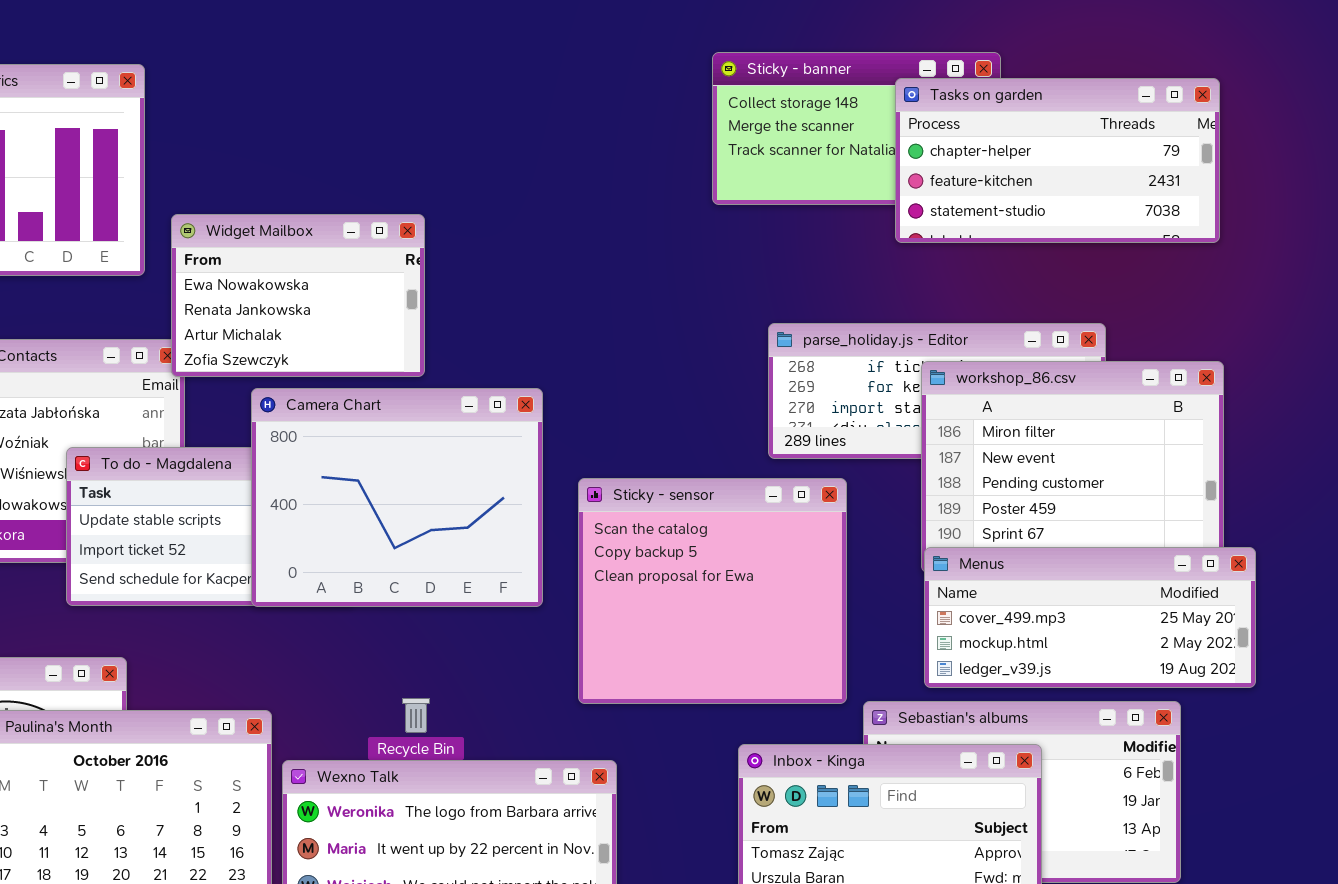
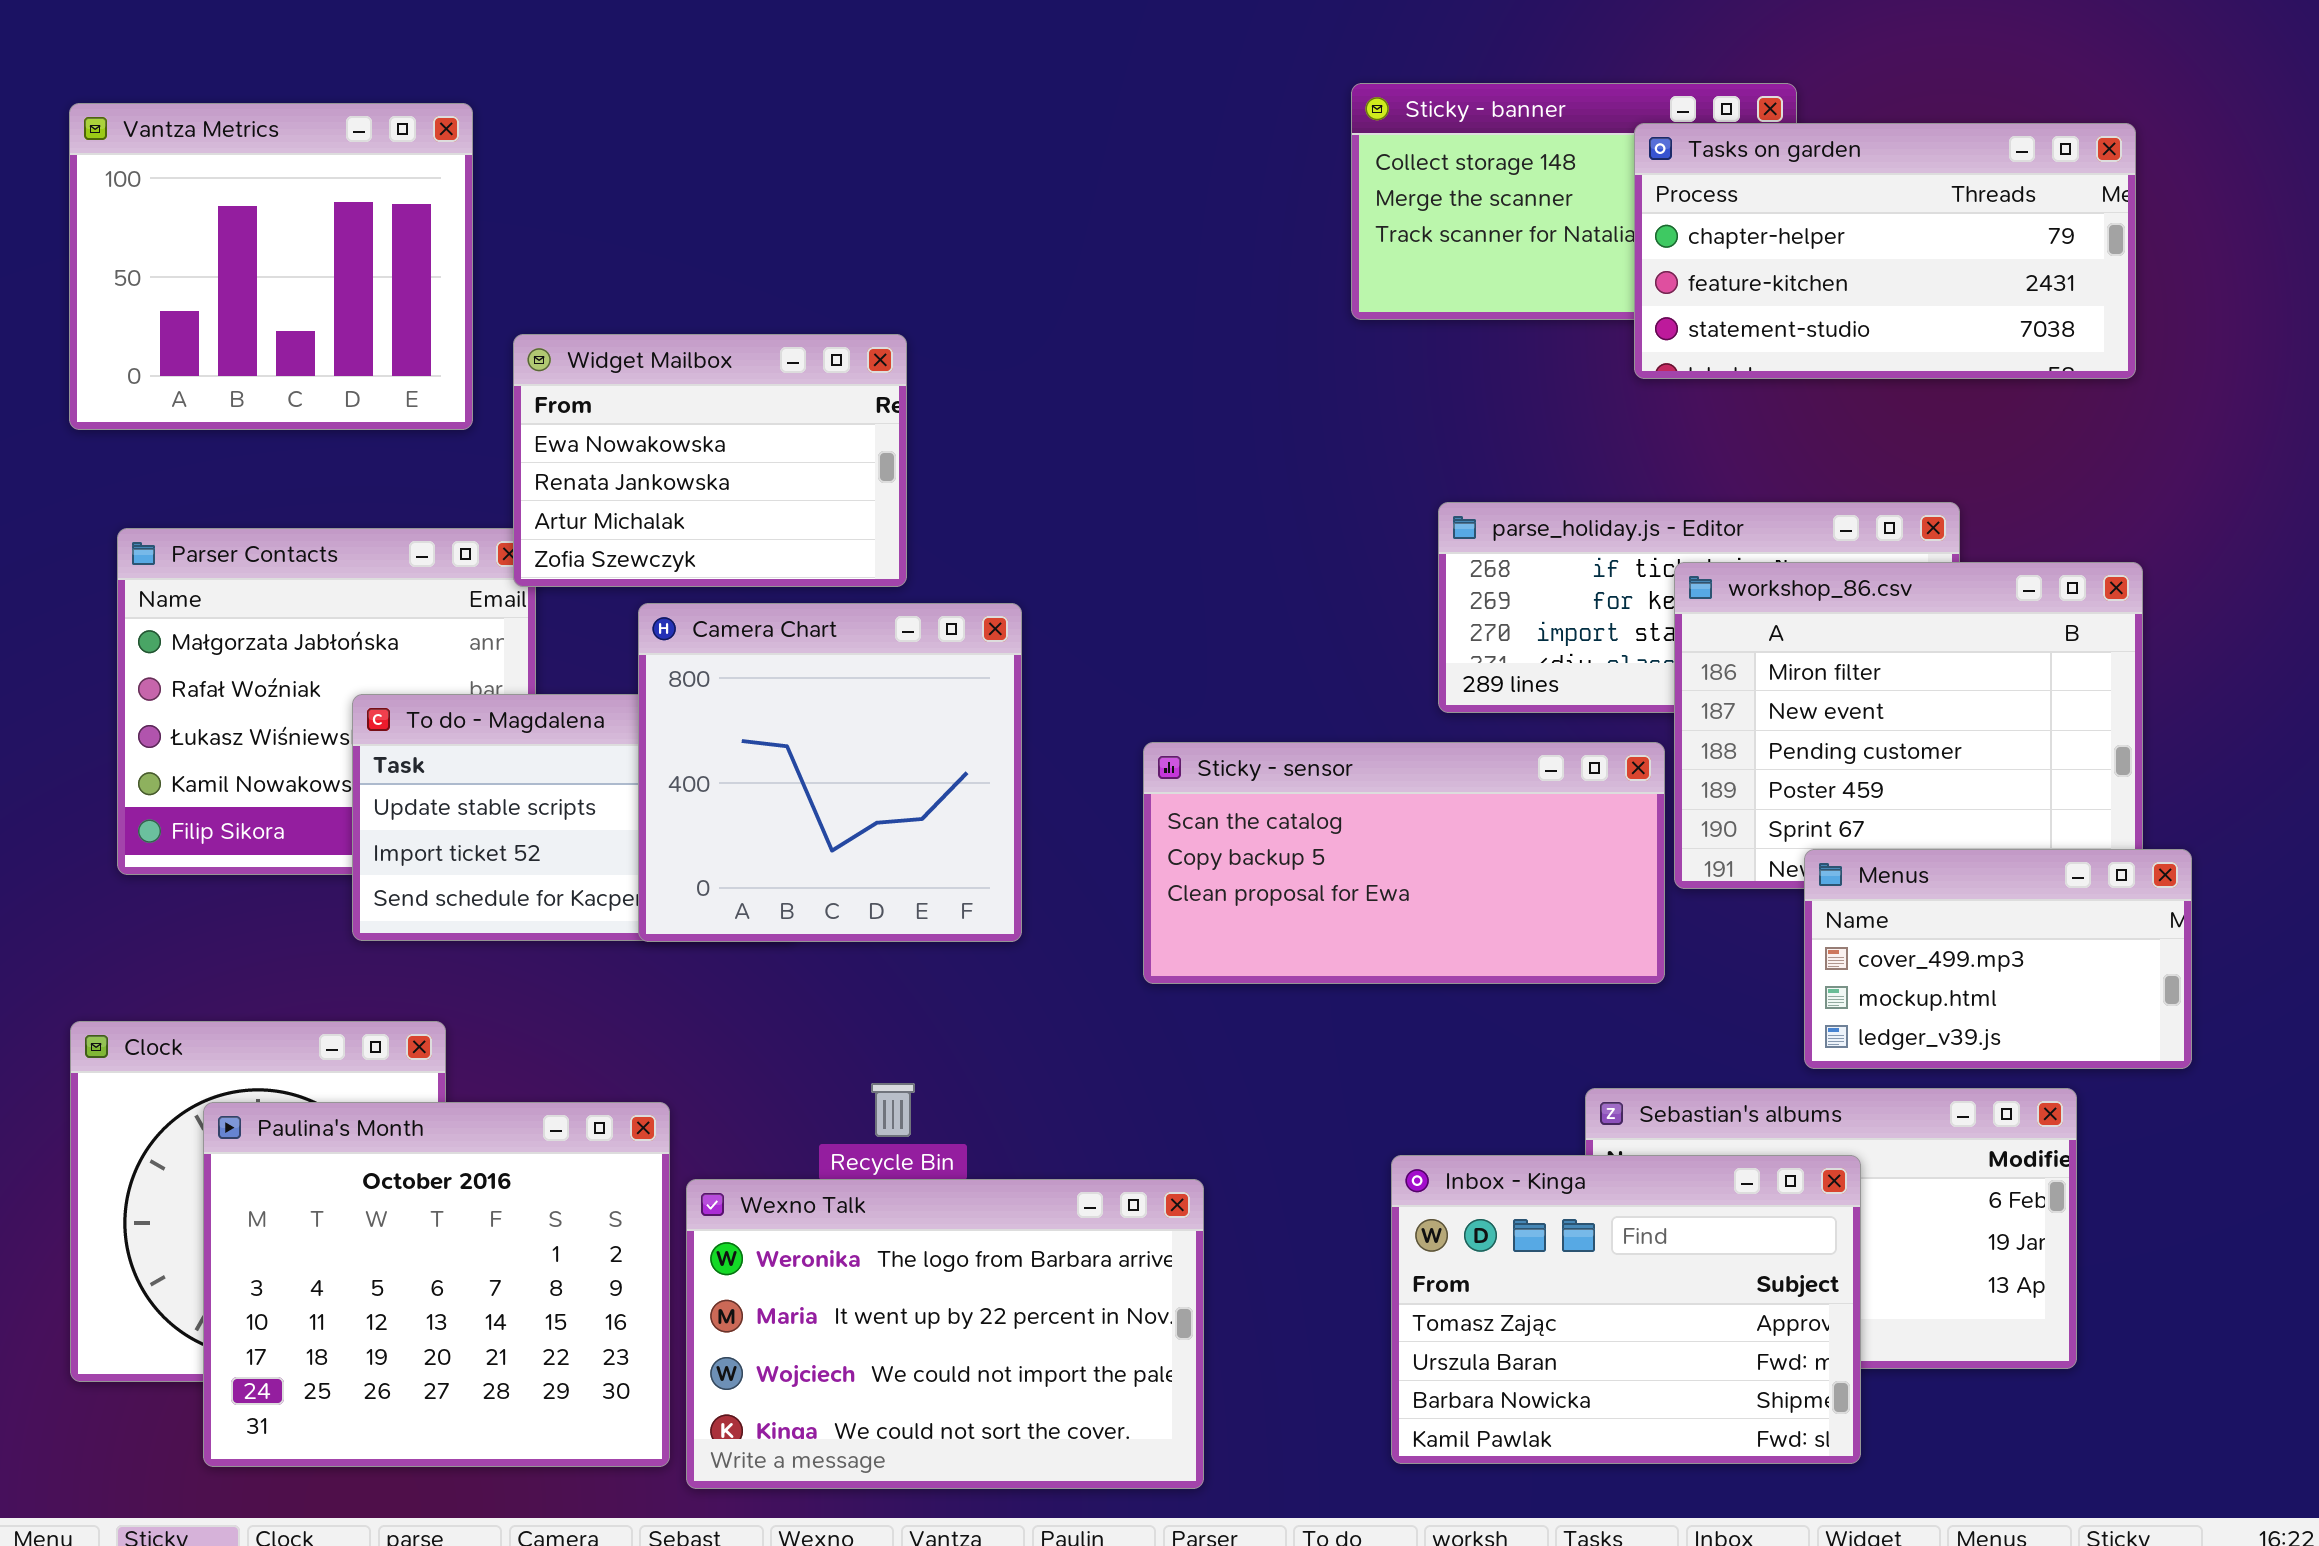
Camera Chart: [251,388,543,607] -> [638,603,1022,942], resized
Sticky - sensor: [578,478,847,704] -> [1143,742,1665,984], resized
Menus: [924,547,1256,688] -> [1804,849,2192,1069], resized

